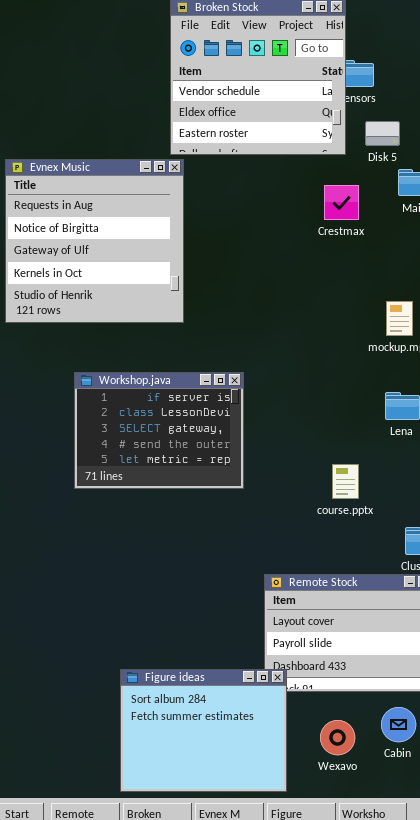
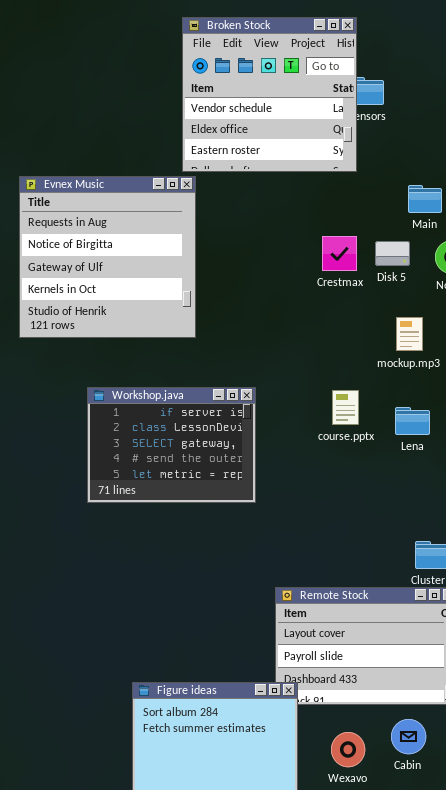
Disk 5: [365,121,400,146] -> [375,241,410,266], moved
Crestmax: [324,185,359,220] -> [322,236,357,271], moved
course.pptx: [332,464,359,499] -> [332,390,359,425], moved

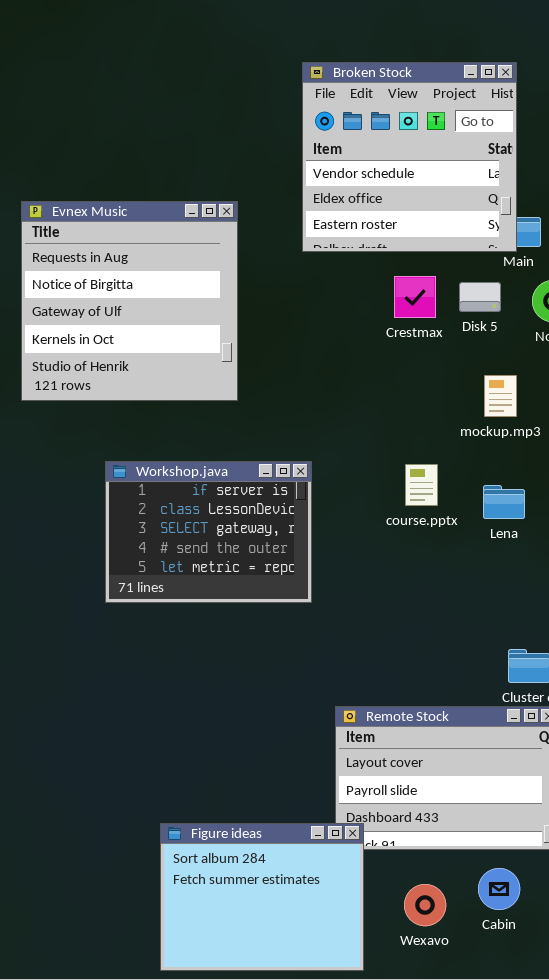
Broken Stock: [182,17,357,172] -> [302,62,517,252], moved

